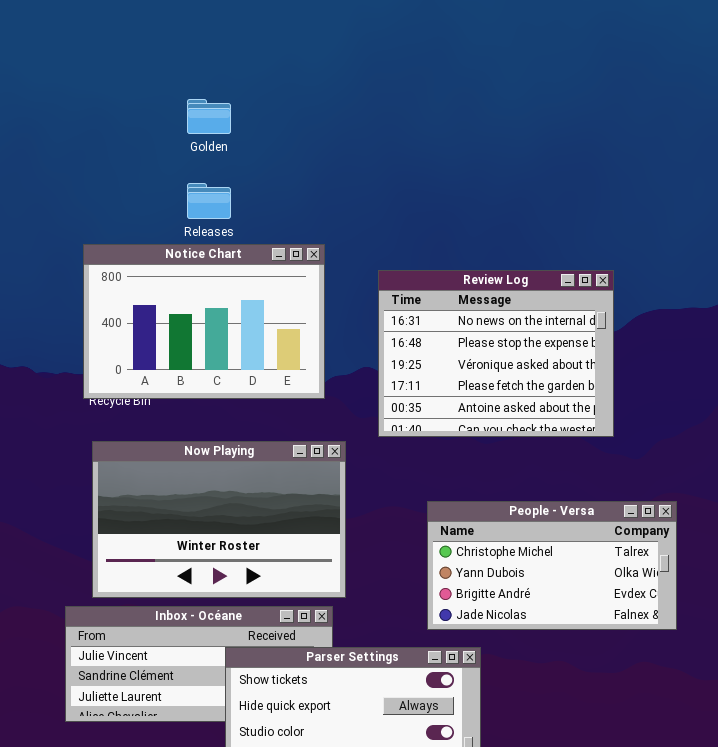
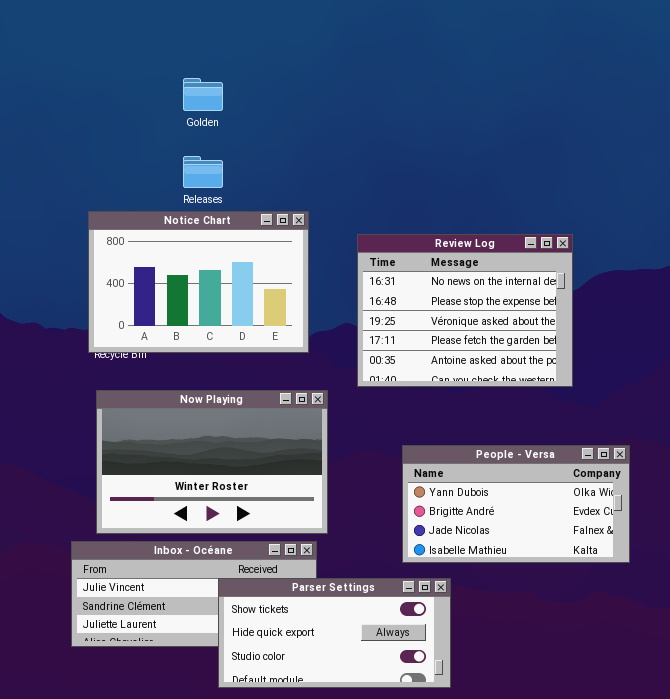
People - Versa: [427,501,677,630] -> [402,445,630,563], scrolled down 1 row

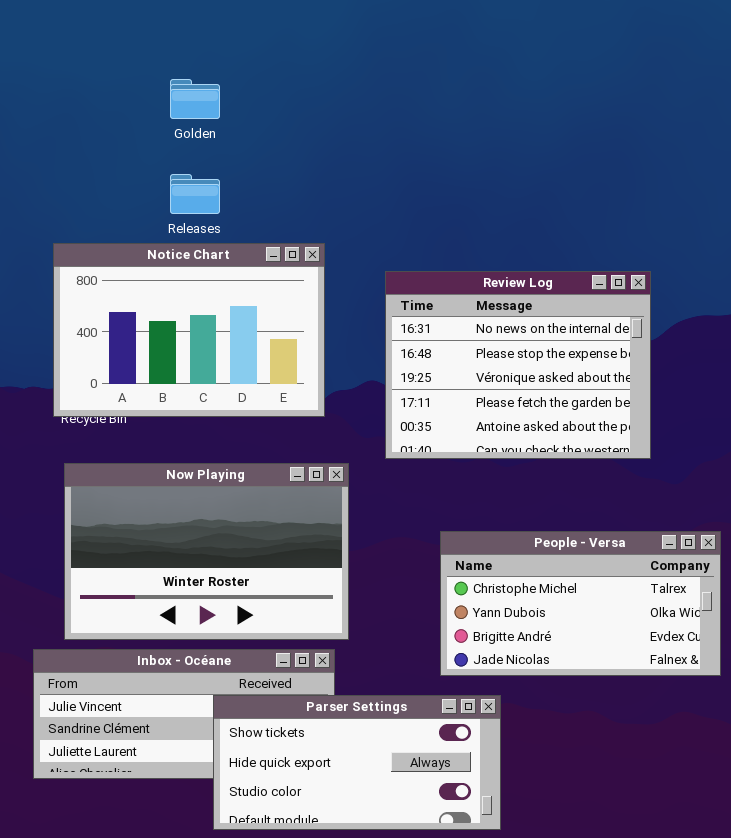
People - Versa: [402,445,630,563] -> [440,531,721,676], scrolled up 1 row

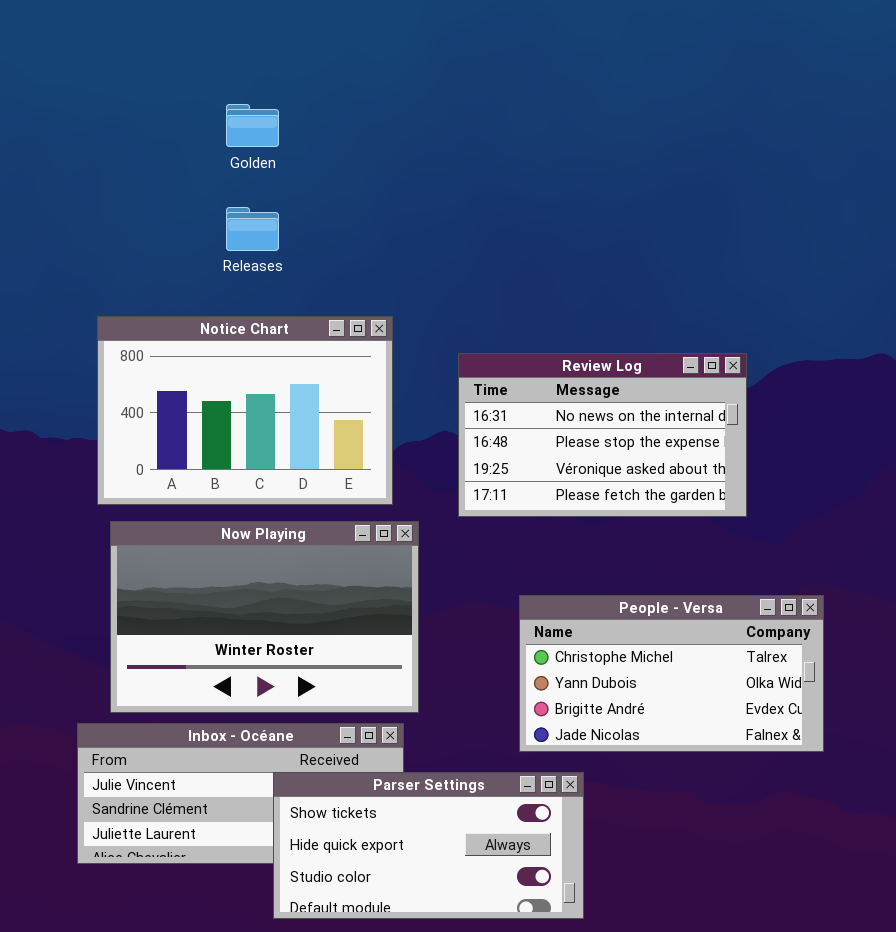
Notice Chart: [53,243,325,417] -> [97,316,393,505], moved
Review Log: [385,271,651,459] -> [458,353,747,517], resized

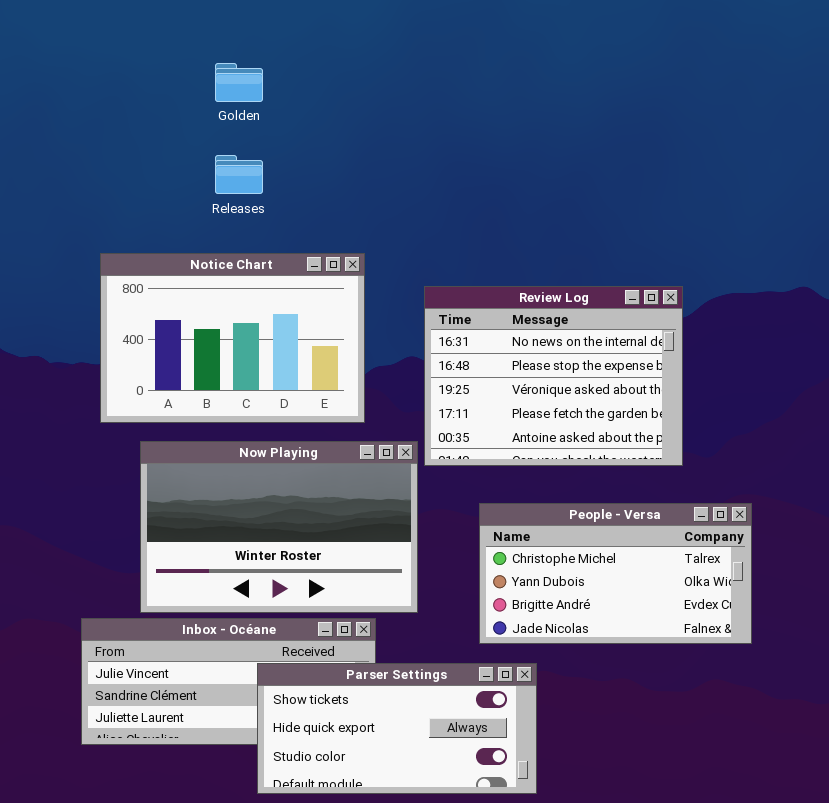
Review Log: [458,353,747,517] -> [424,286,683,466], resized
Now Playing: [110,521,419,713] -> [140,441,418,613], moved

